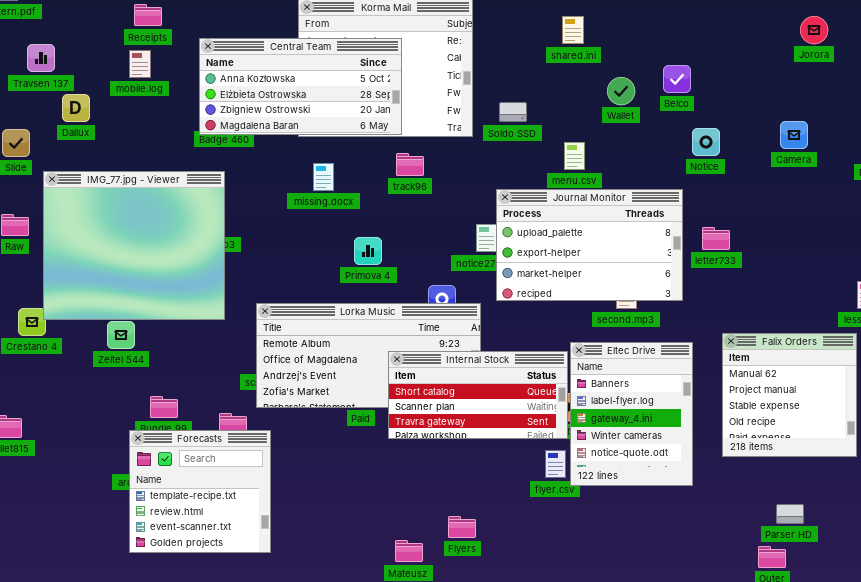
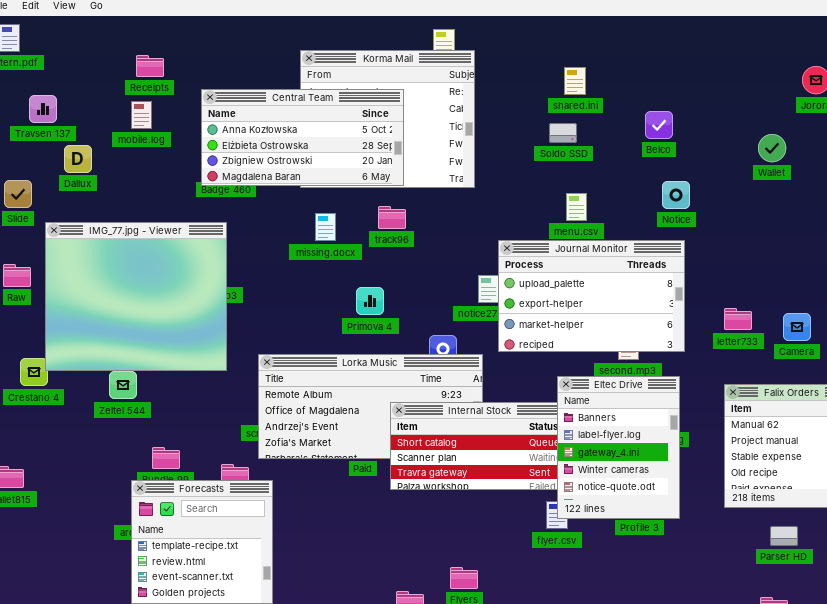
Belco: [663,65,691,93] -> [645,111,673,139], moved
Wallet: [607,77,635,105] -> [758,134,786,162], moved
Soldo SSD: [499,102,527,122] -> [549,123,577,143], moved
Camera: [780,121,808,149] -> [783,313,811,341], moved
Notice: [692,128,720,156] -> [662,181,690,209], moved
track96: [396,153,424,176] -> [378,206,406,229], moved
letter733: [702,227,730,250] -> [724,308,752,330], moved
Eltec Drive: [570,342,693,486] -> [557,376,680,519], moved
Parser HD: [776,504,804,524] -> [770,526,798,546], moved

